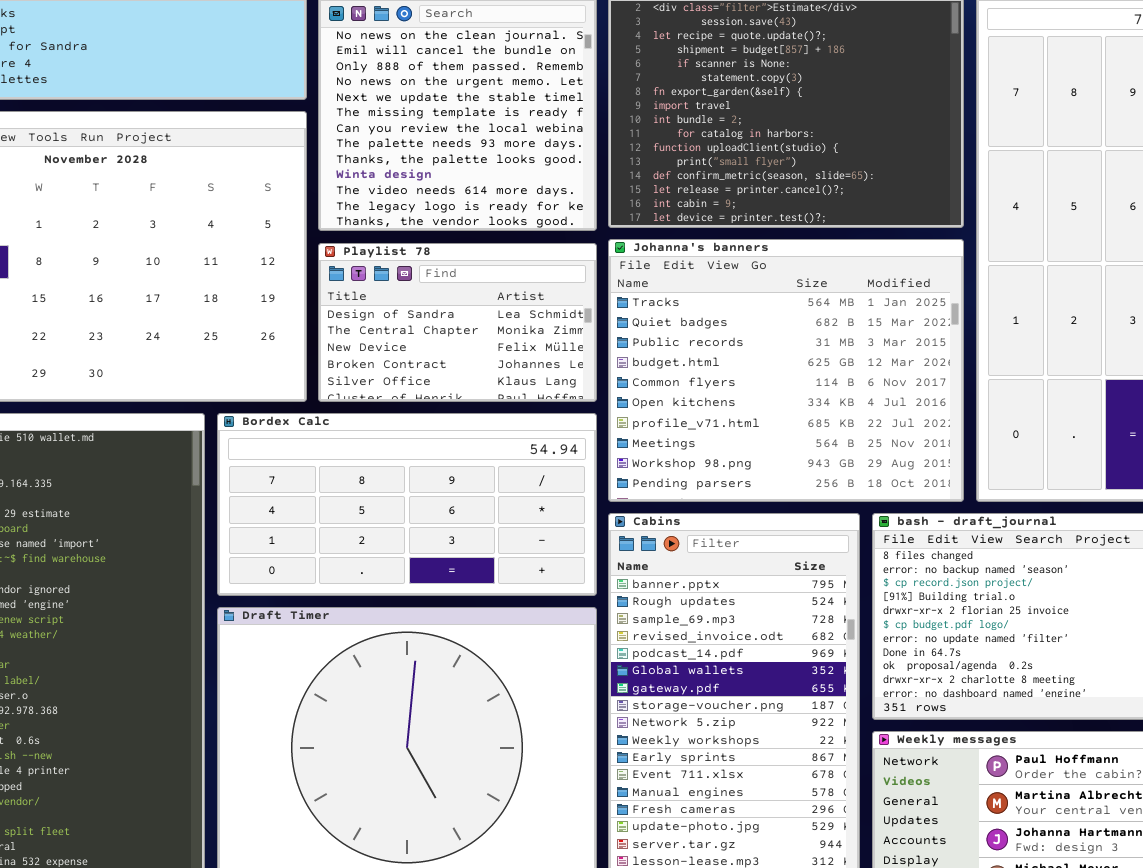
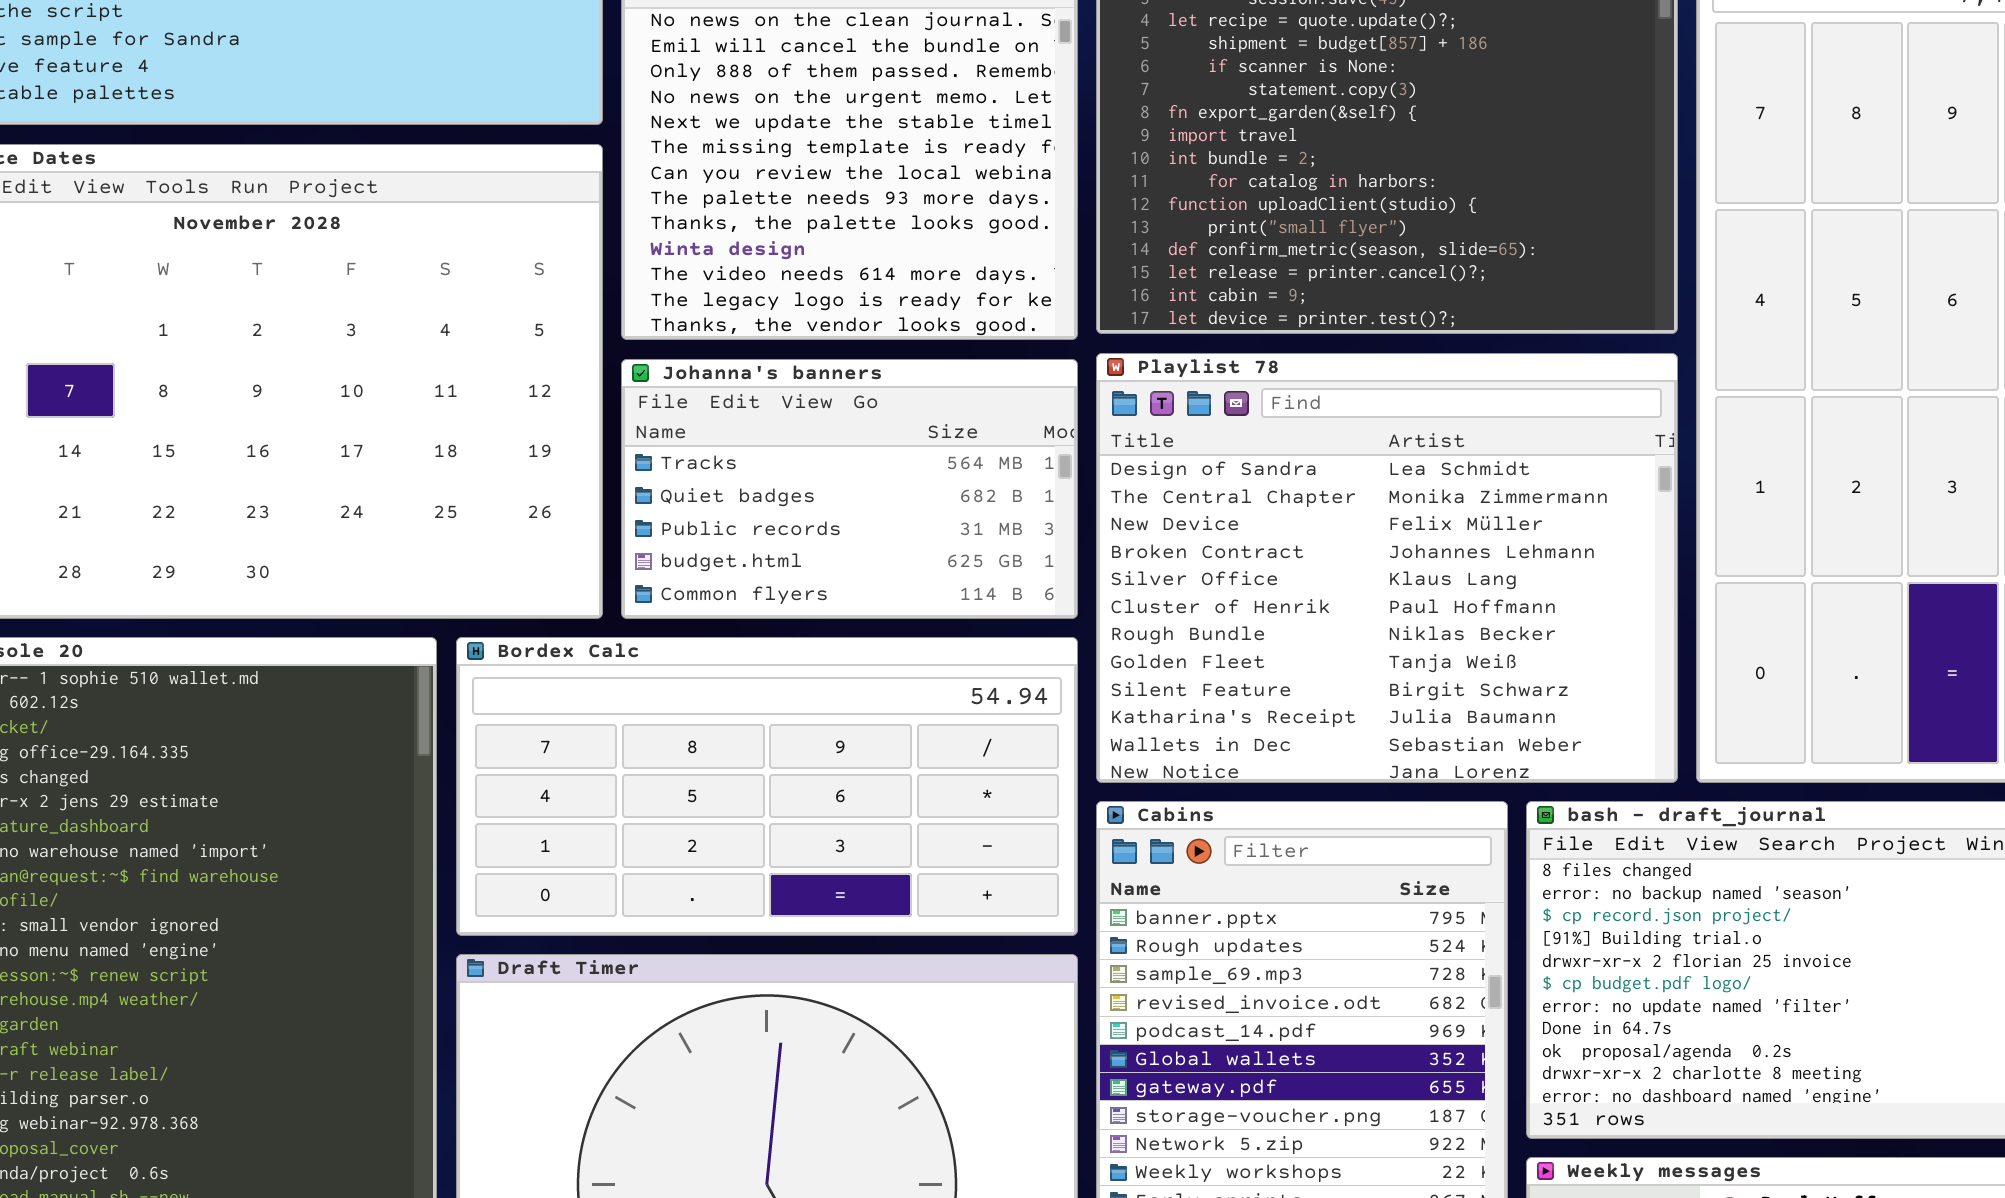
Johanna's banners: [608,239,964,502] -> [621,359,1078,619], moved, resized
Playlist 78: [318,243,597,402] -> [1096,353,1678,783], moved, resized

